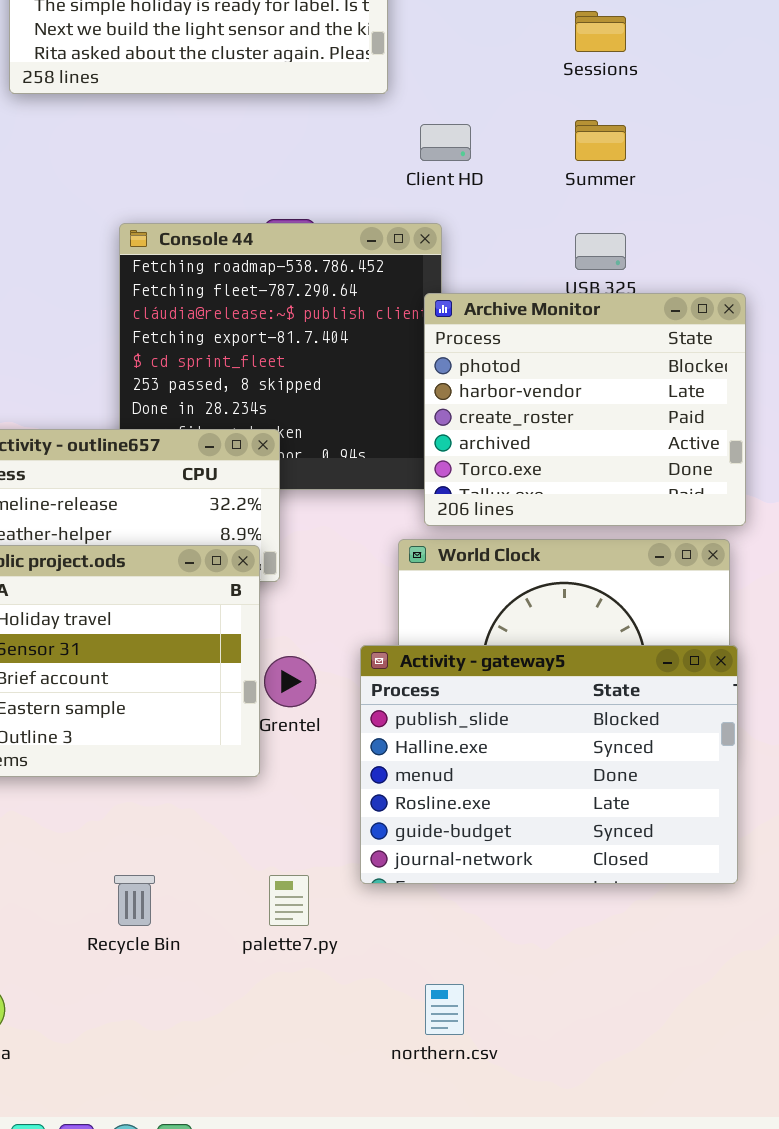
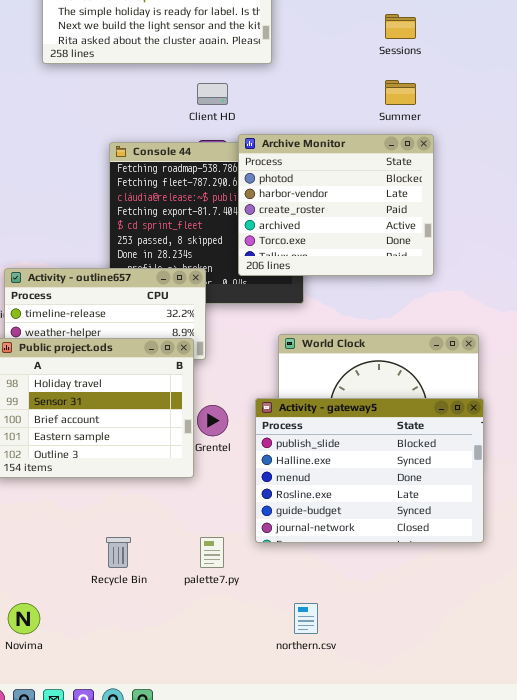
Client HD: [420,124,471,161] -> [197,83,228,105], moved
Archive Monitor: [424,293,746,526] -> [238,134,434,276], moved

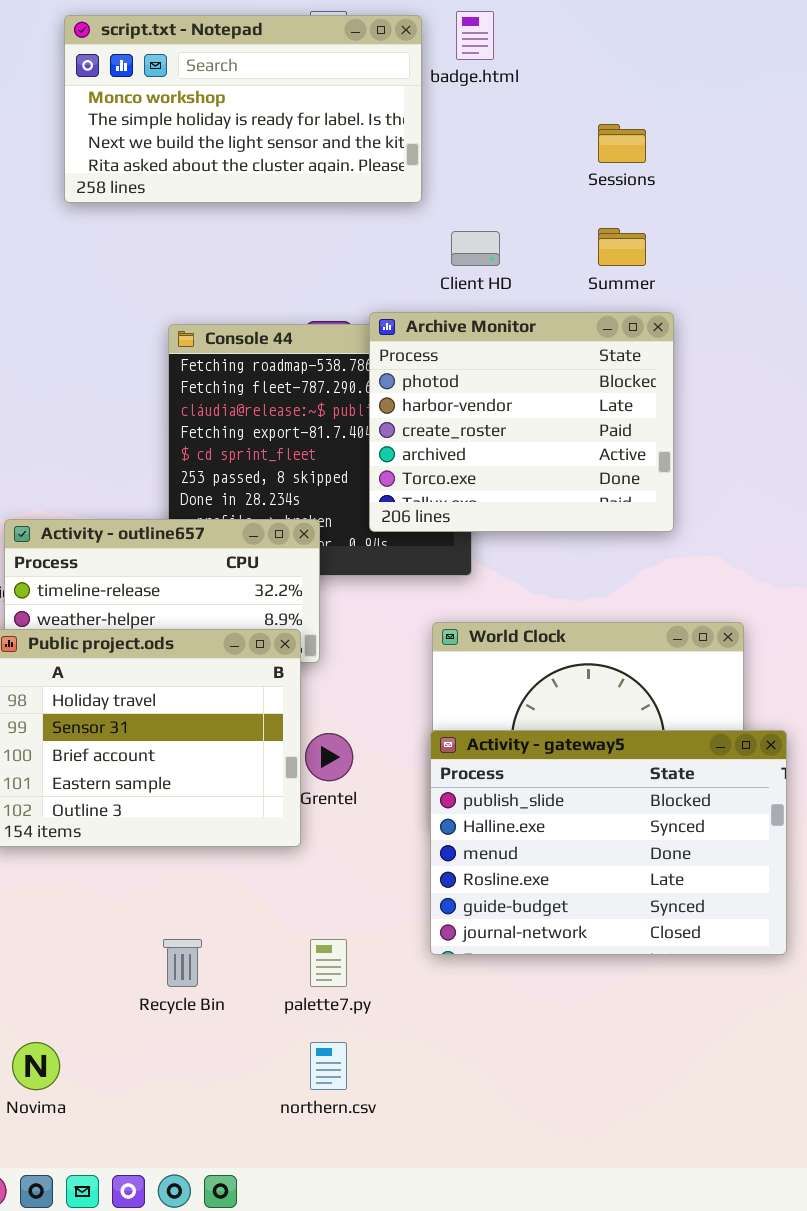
Client HD: [197,83,228,105] -> [451,231,500,266], moved
Activity - gateway5: [255,398,484,543] -> [430,730,787,955], moved
northern.csv: [294,603,318,634] -> [310,1042,347,1090], moved

